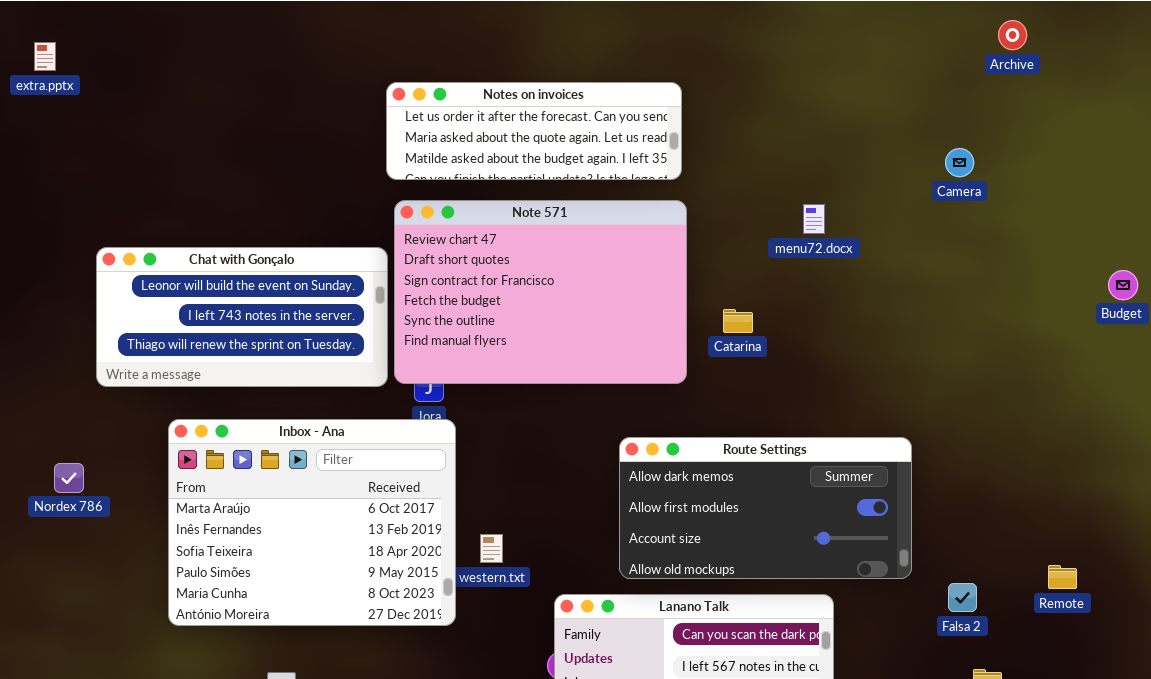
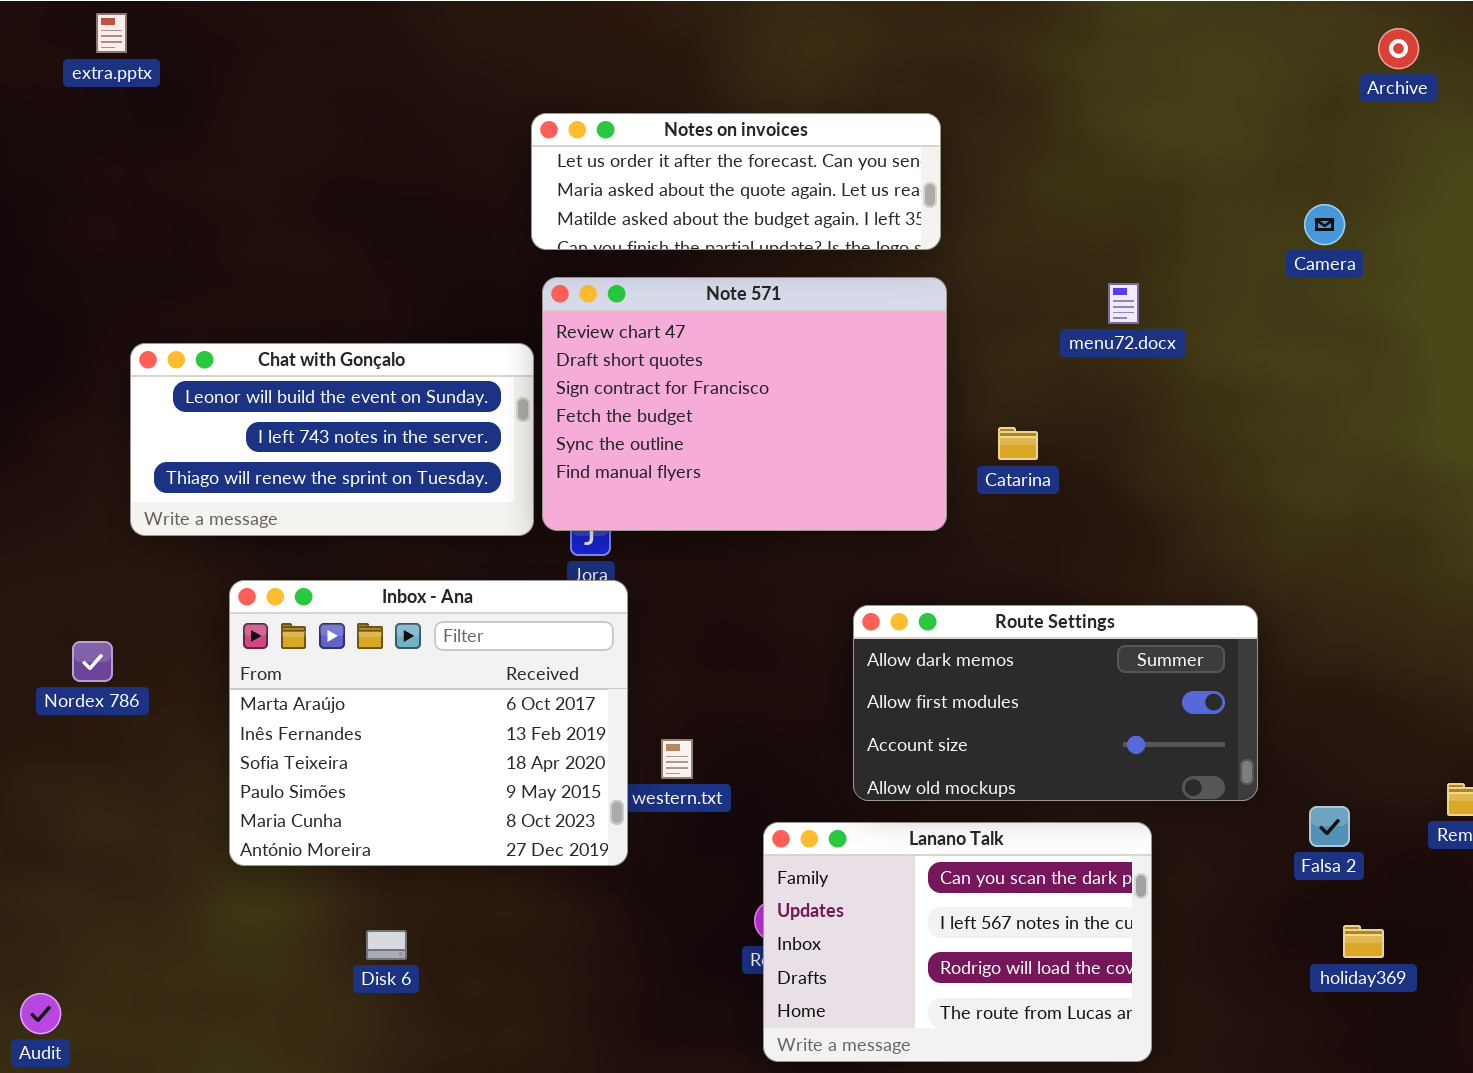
extra.pptx: [34,42,56,71] -> [96,13,127,53], moved

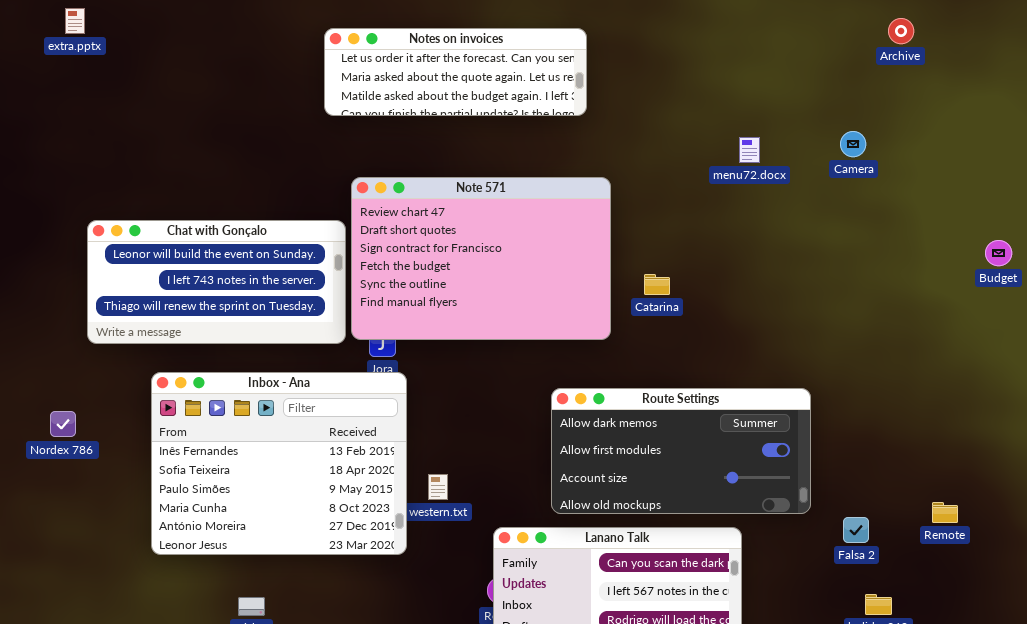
Notes on invoices: [531,113,941,250] -> [324,28,587,116], moved
menu72.docx: [1108,283,1139,324] -> [739,137,760,163], moved
Inbox - Ana: [229,580,628,866] -> [151,372,407,555], scrolled down 1 row

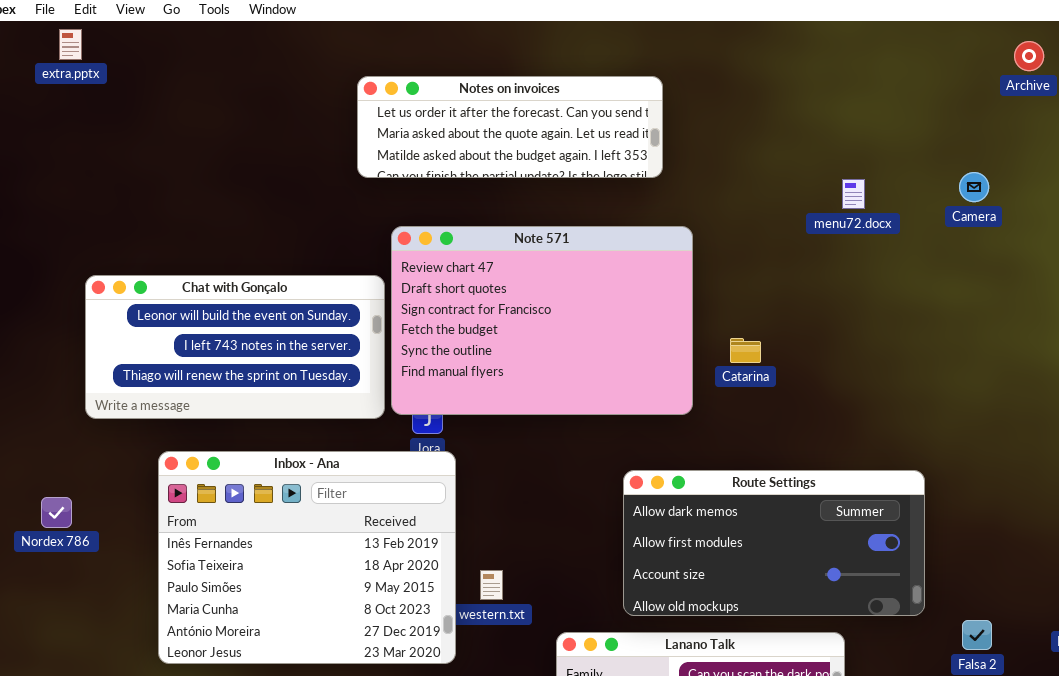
Notes on invoices: [324,28,587,116] -> [357,76,663,178], moved

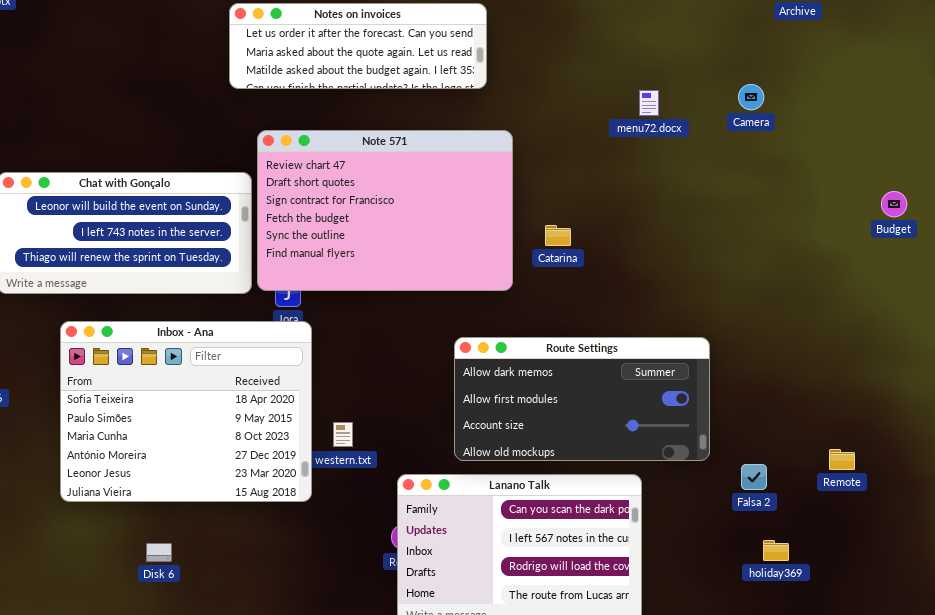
Inbox - Ana: [158,451,456,664] -> [60,321,312,502], scrolled down 1 row

